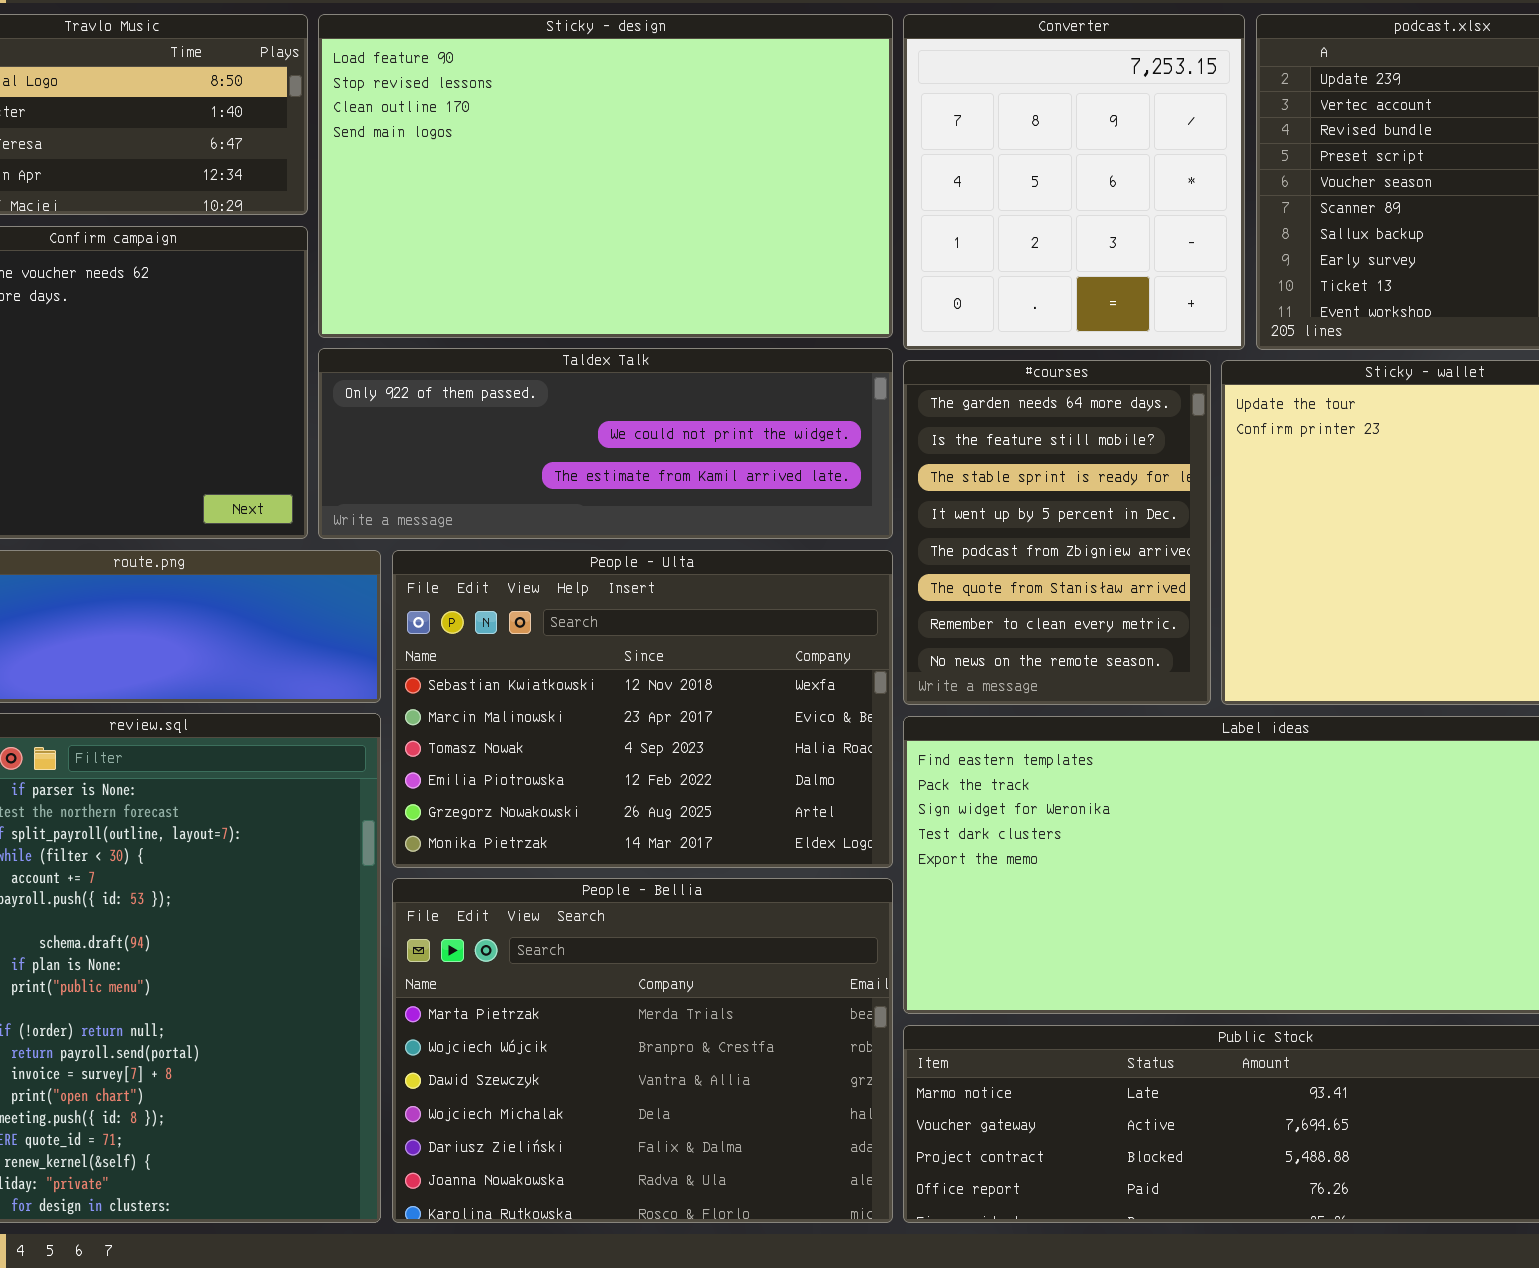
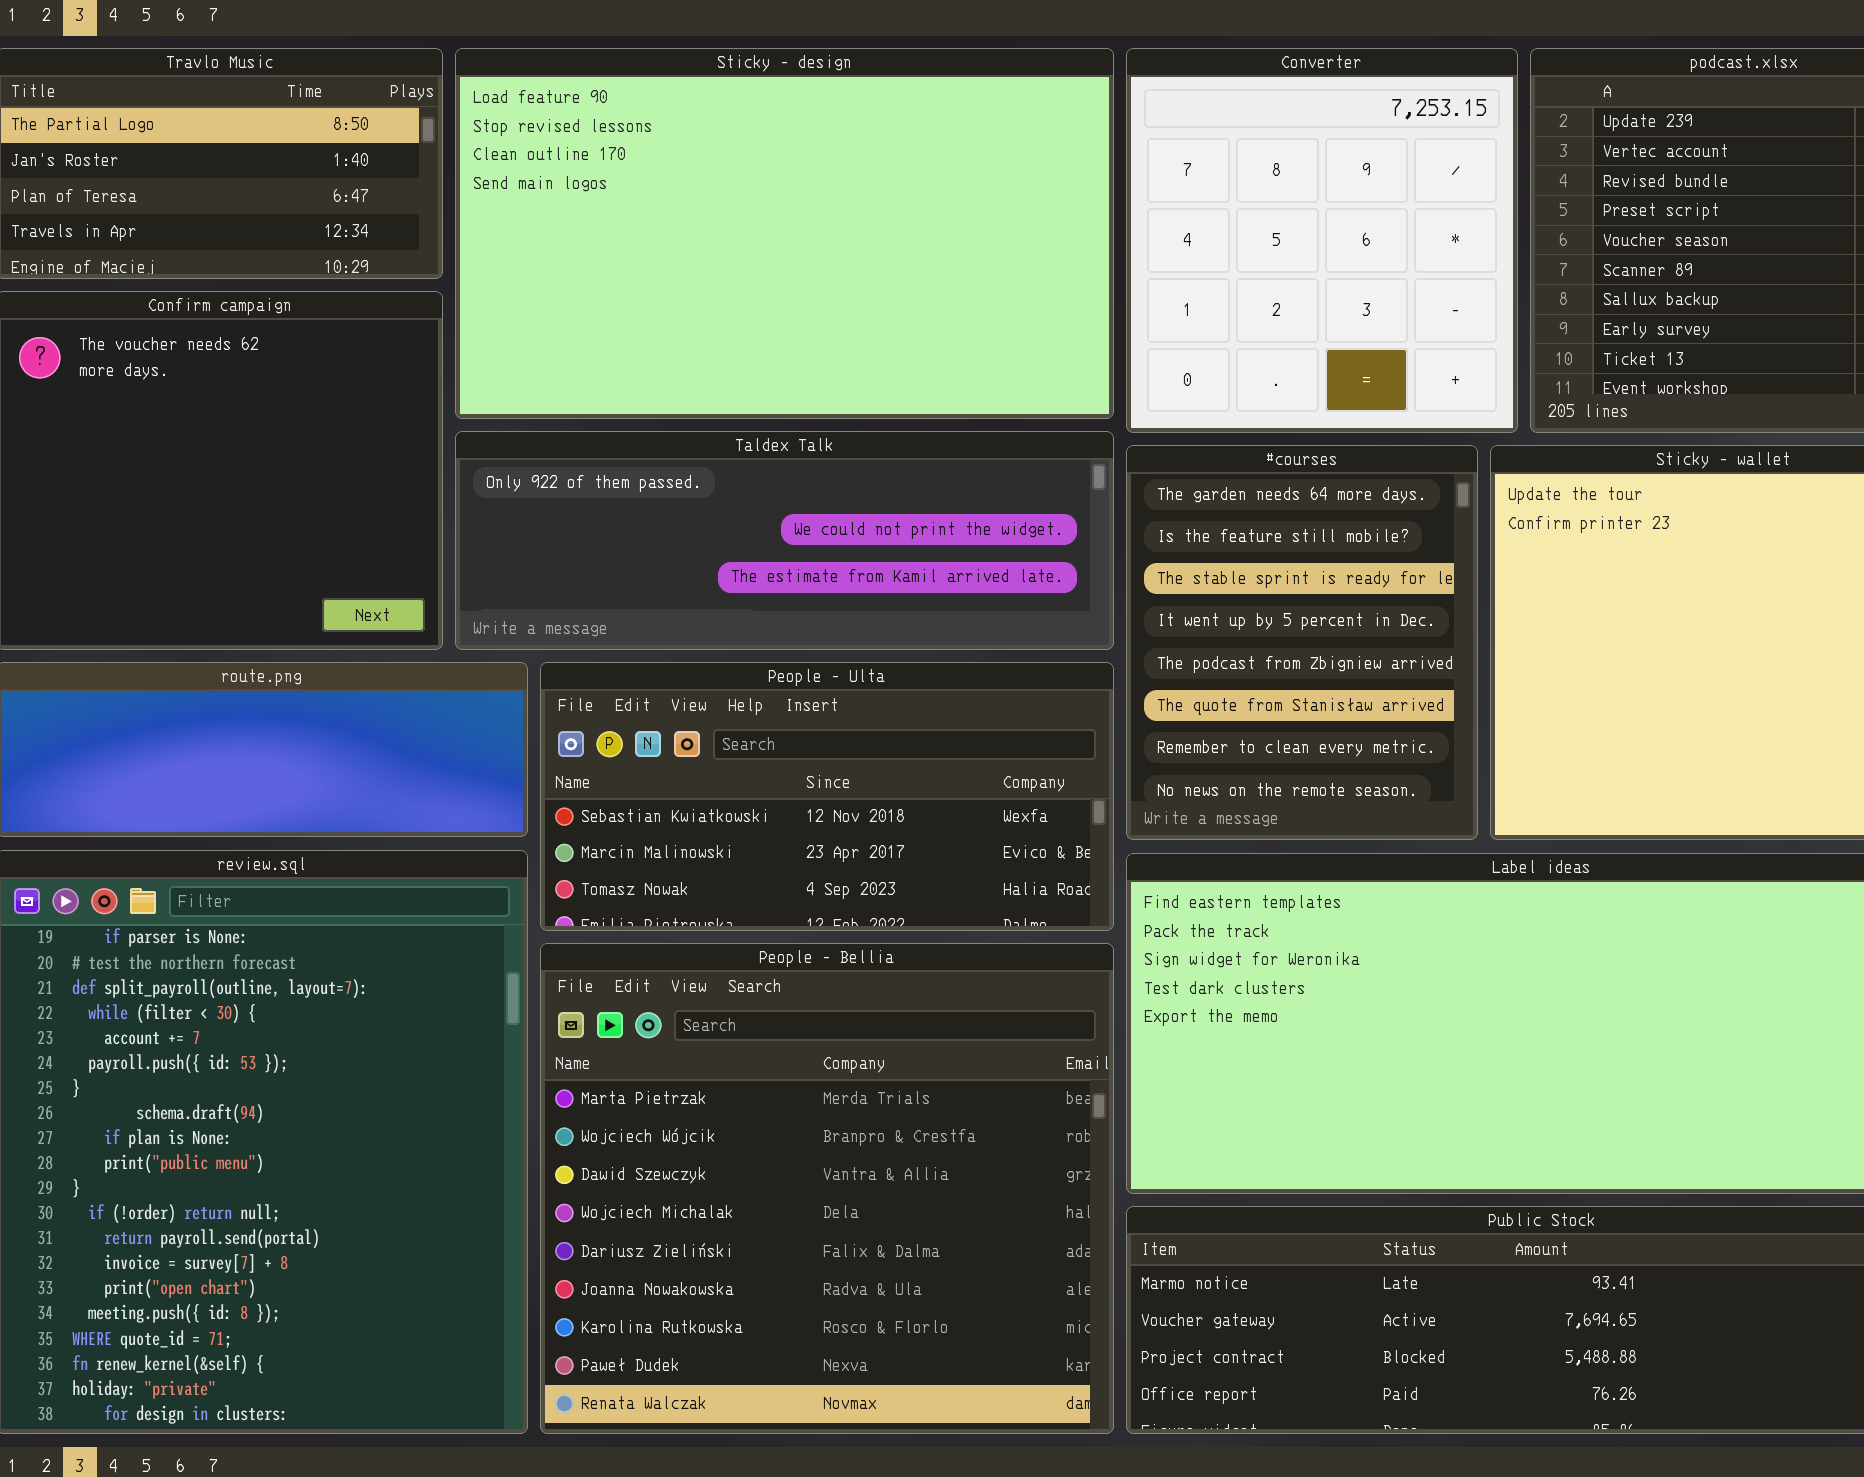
People - Ulta: [392,550,893,868] -> [540,662,1114,931], resized
People - Bellia: [392,878,893,1223] -> [540,943,1114,1434], resized

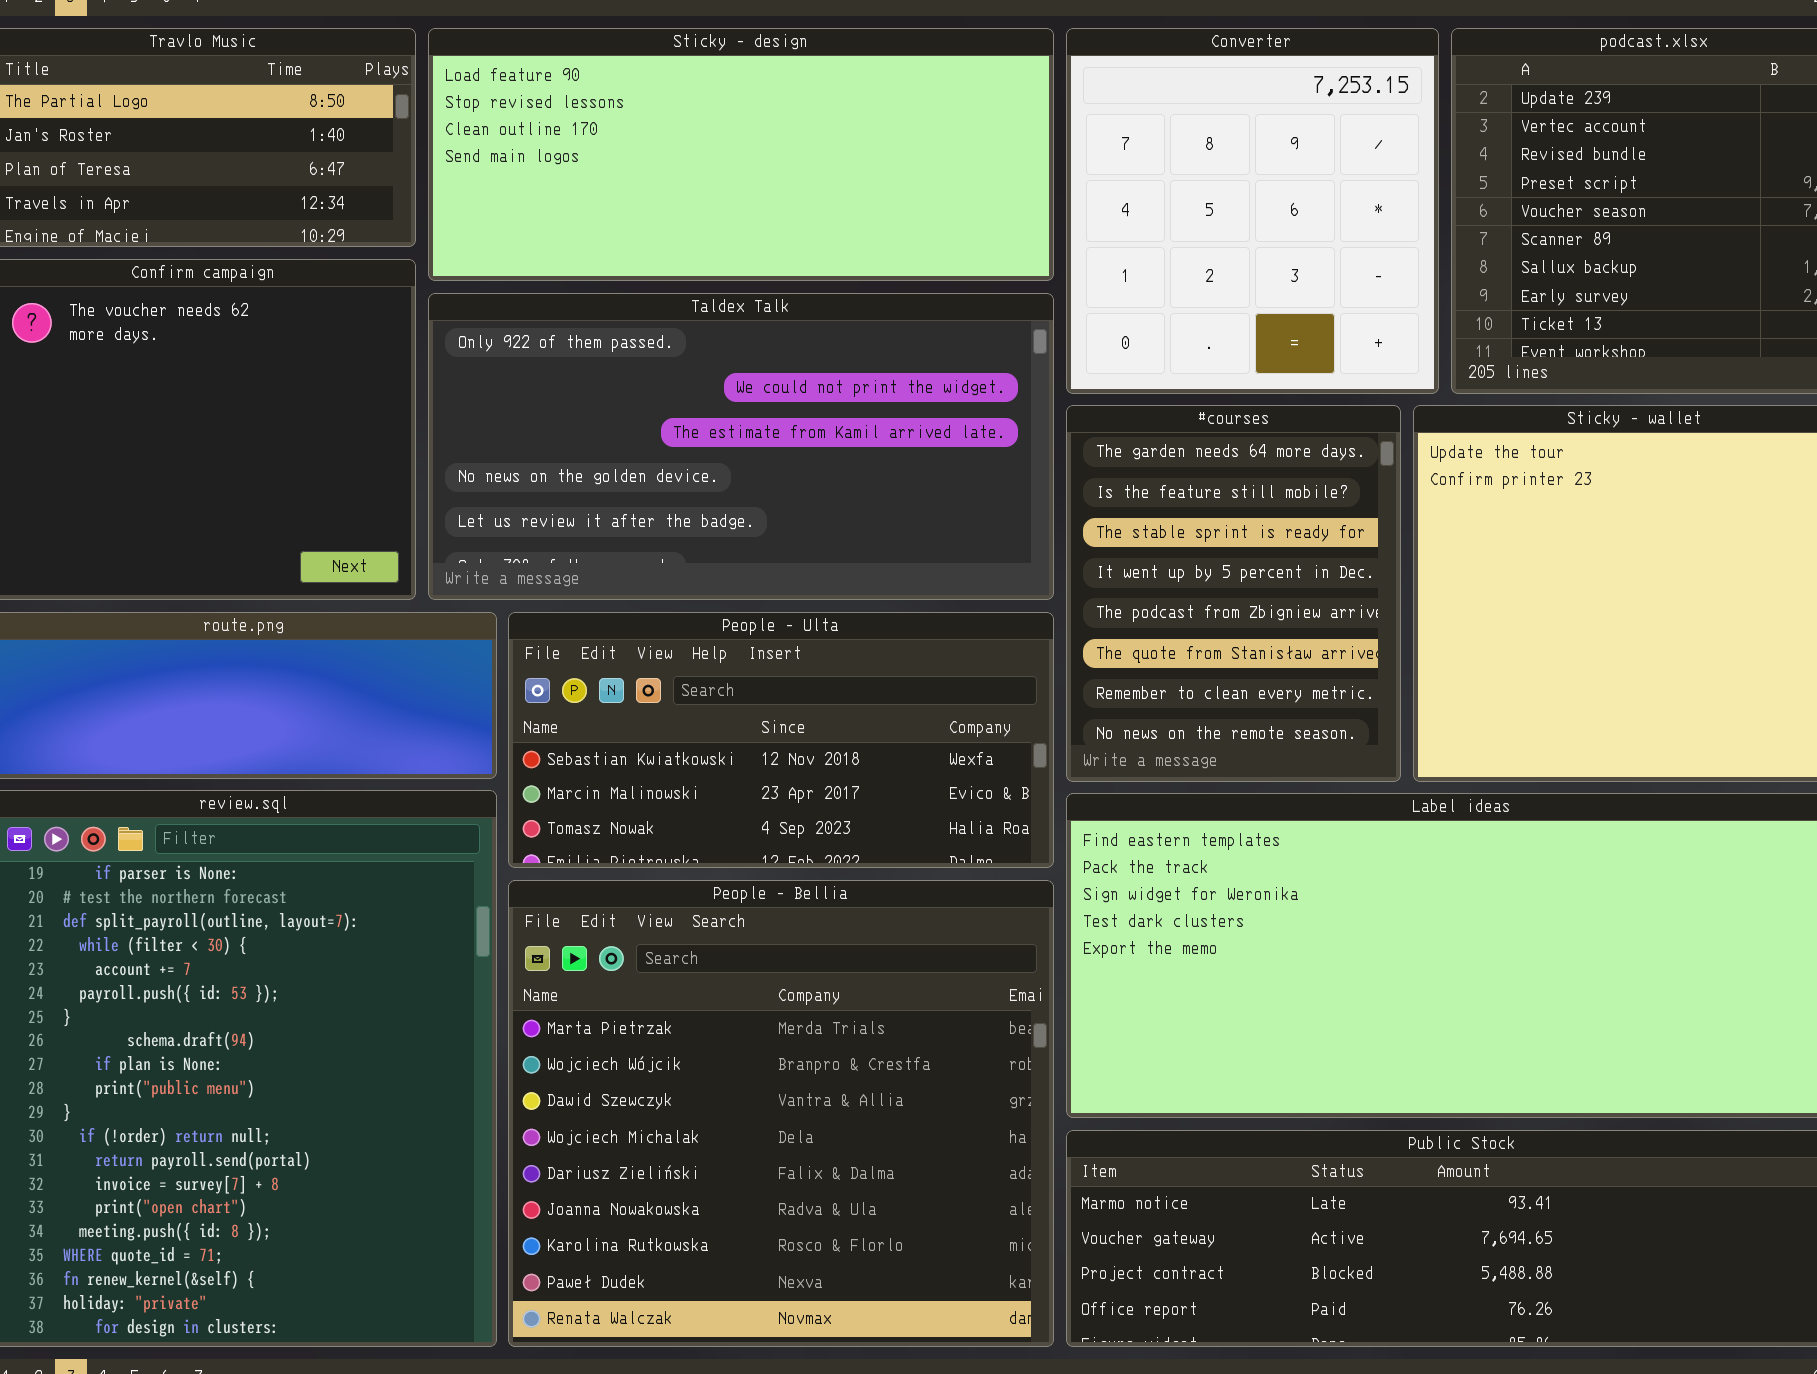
Sticky - design: [455,48,1114,419] -> [428,28,1054,281], resized
Taldex Talk: [455,431,1114,650] -> [428,293,1054,600], resized

